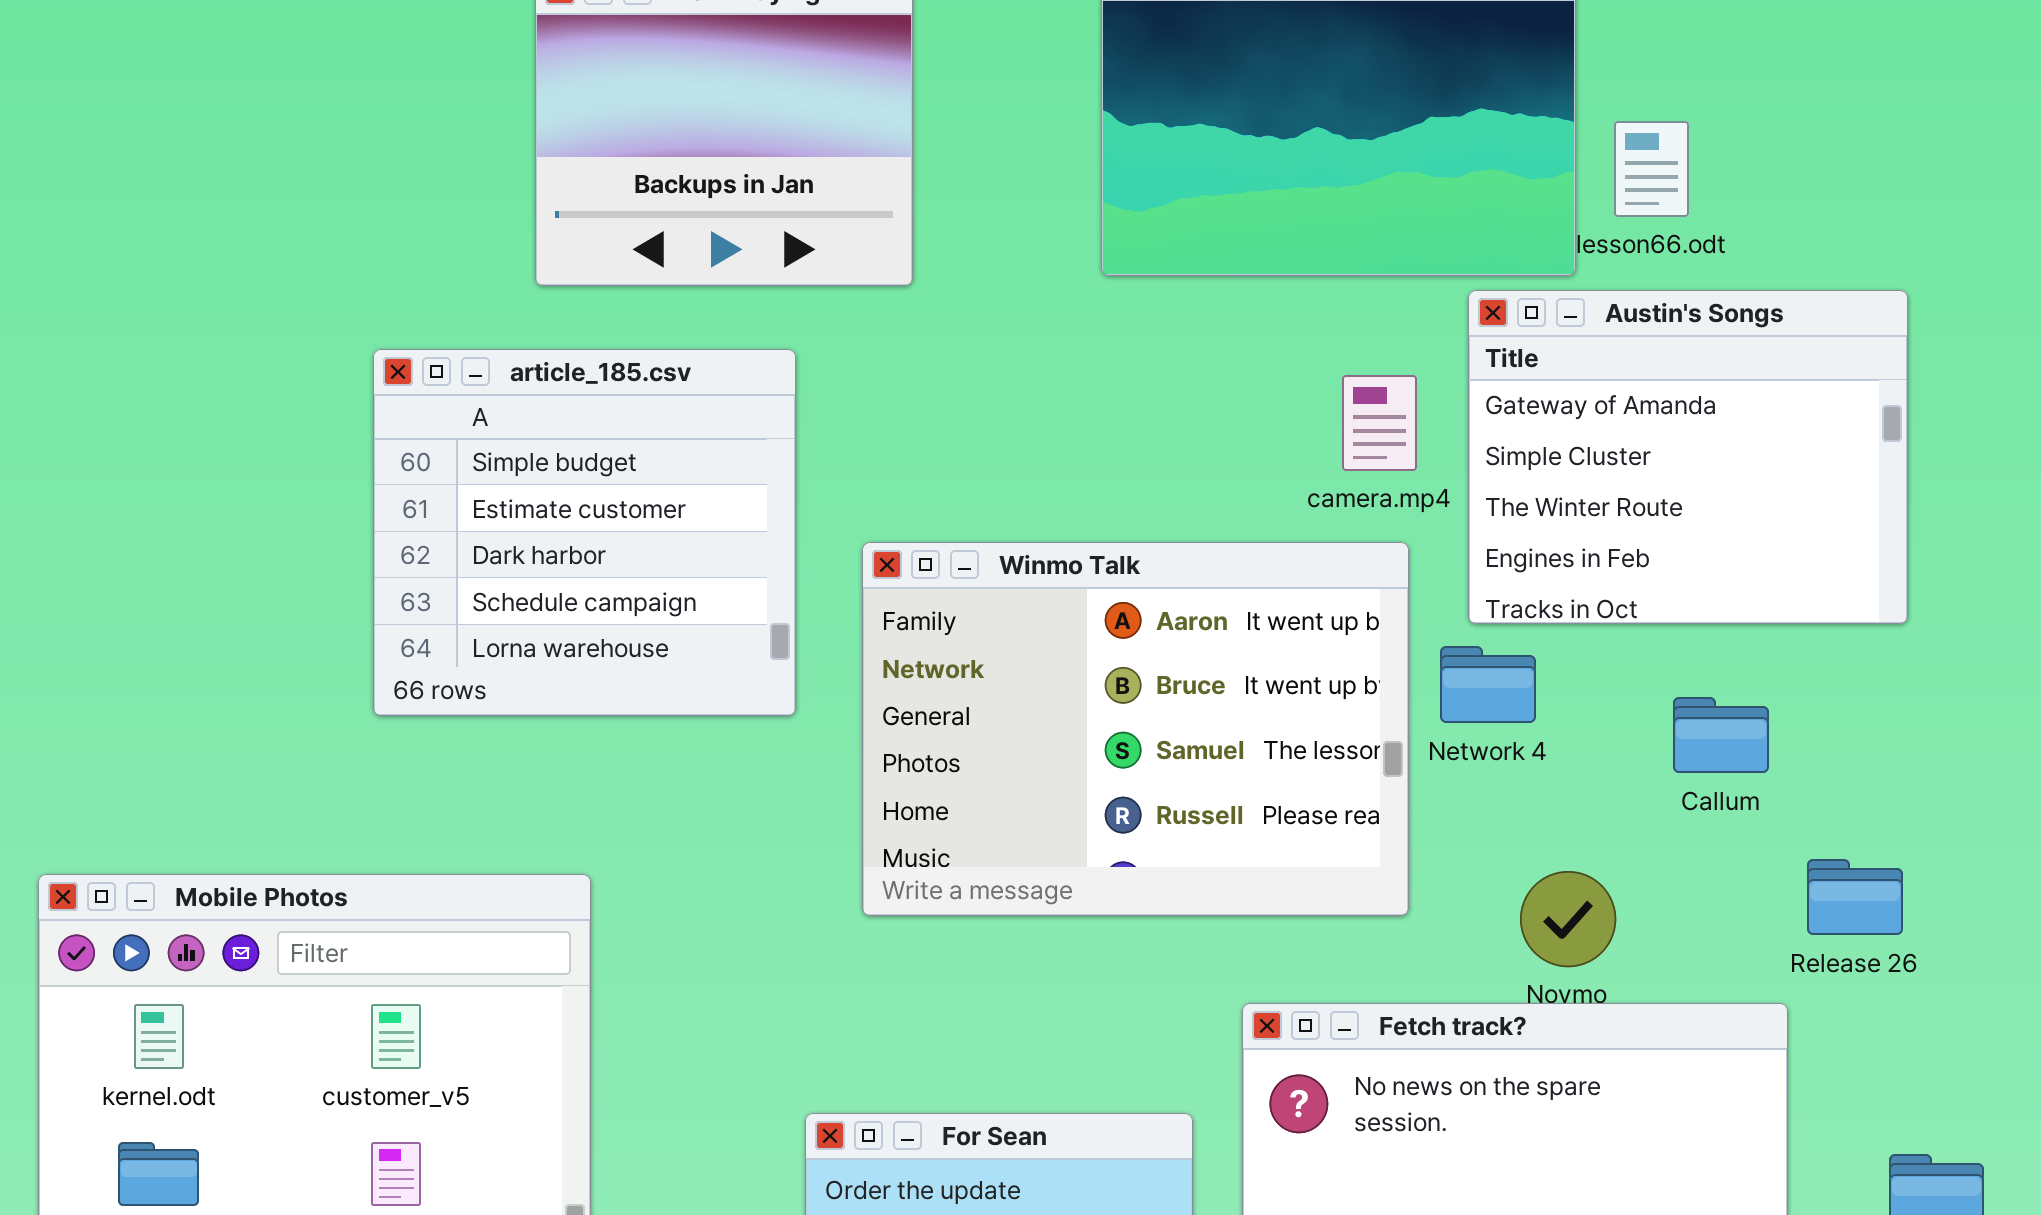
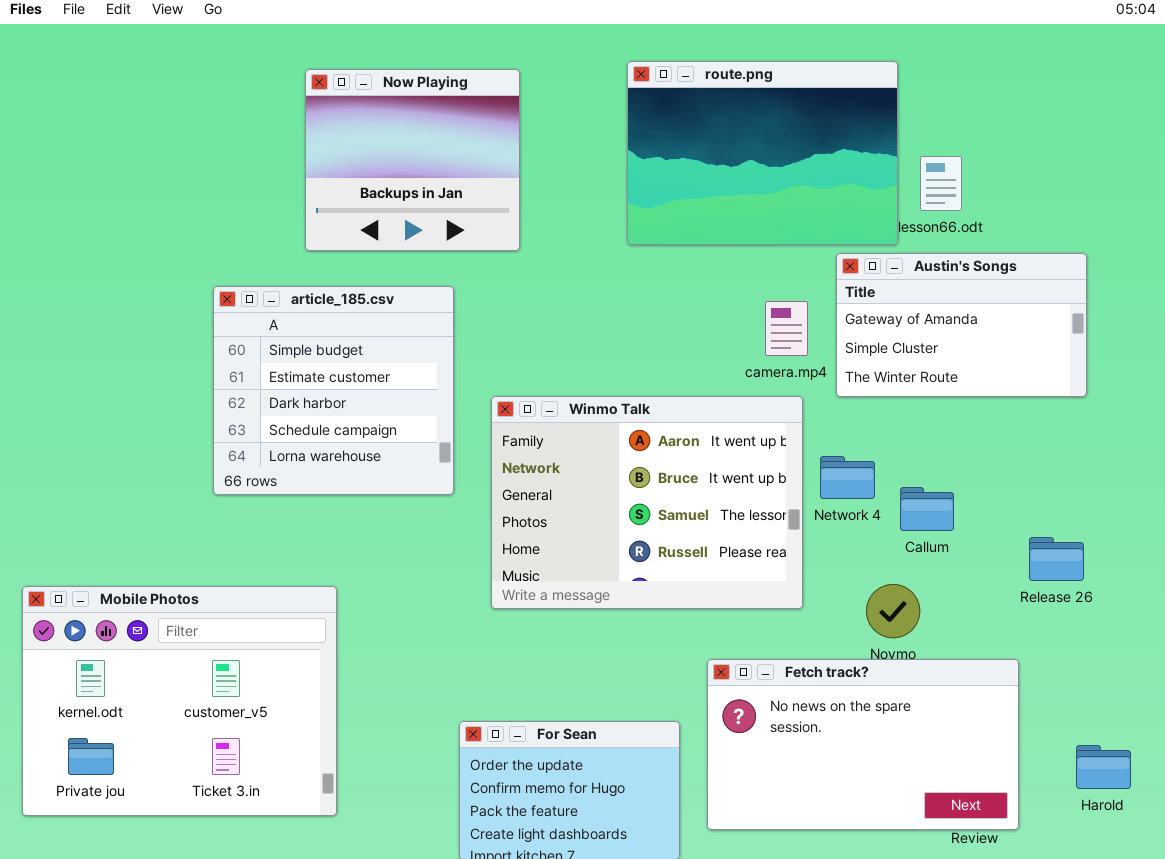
Austin's Songs: [1468,290,1908,624] -> [836,253,1087,397], resized
Callum: [1673,697,1769,773] -> [900,487,954,531], moved
Release 26: [1807,859,1903,935] -> [1029,537,1084,581], moved

